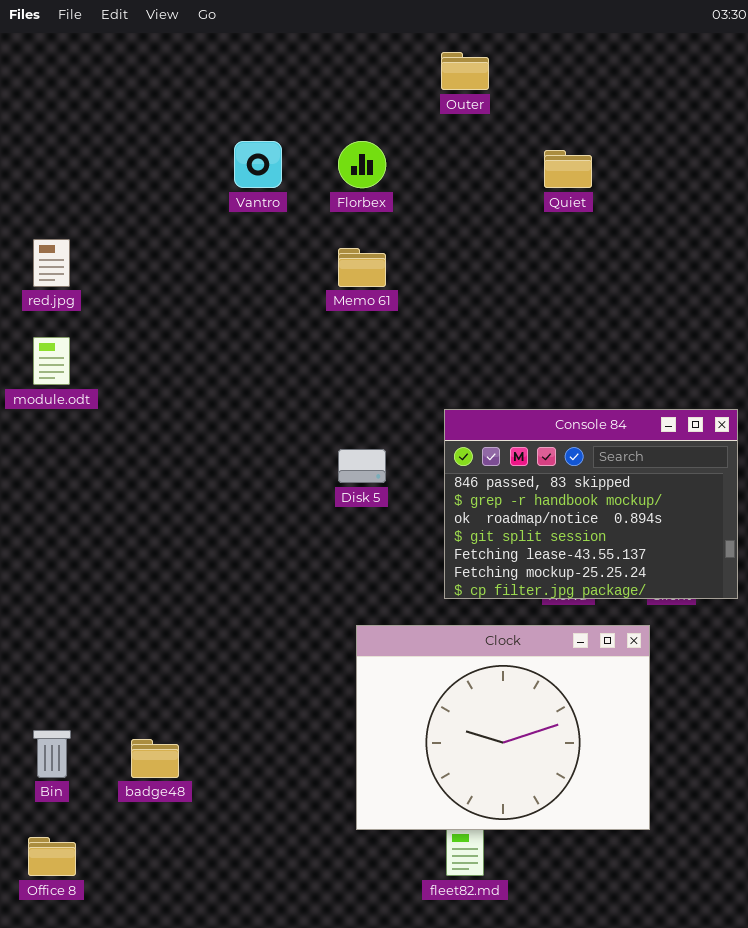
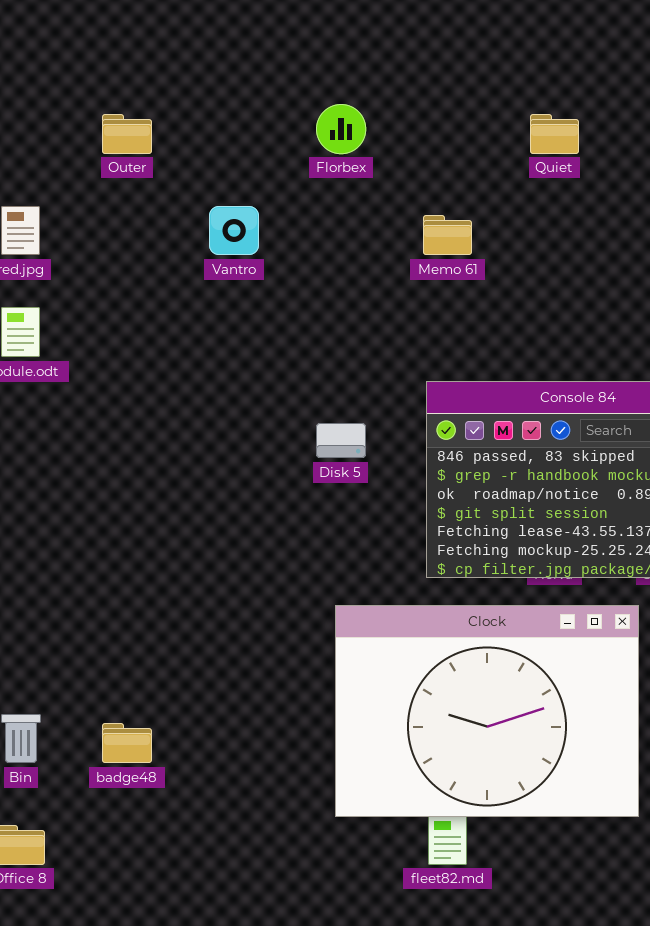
Outer: [441,52,489,90] -> [102,114,152,154], moved
Vantro: [234,141,282,188] -> [209,206,259,255], moved
Memo 61: [338,248,386,287] -> [423,215,472,255], moved

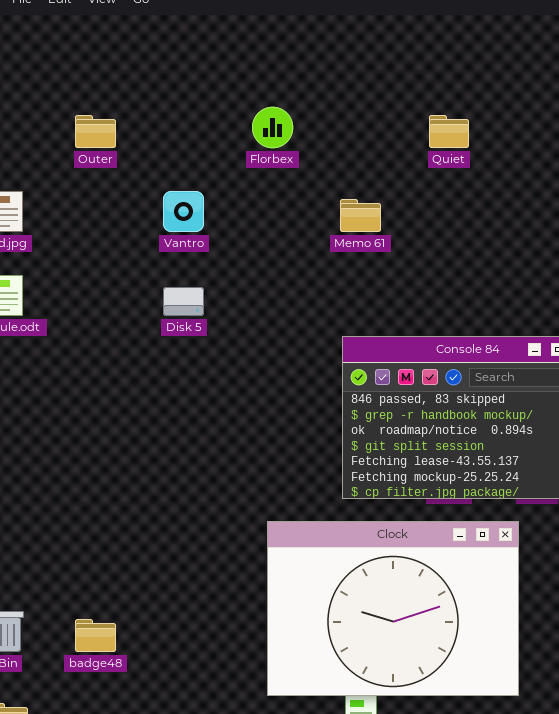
Disk 5: [316,423,366,458] -> [163,287,204,316], moved

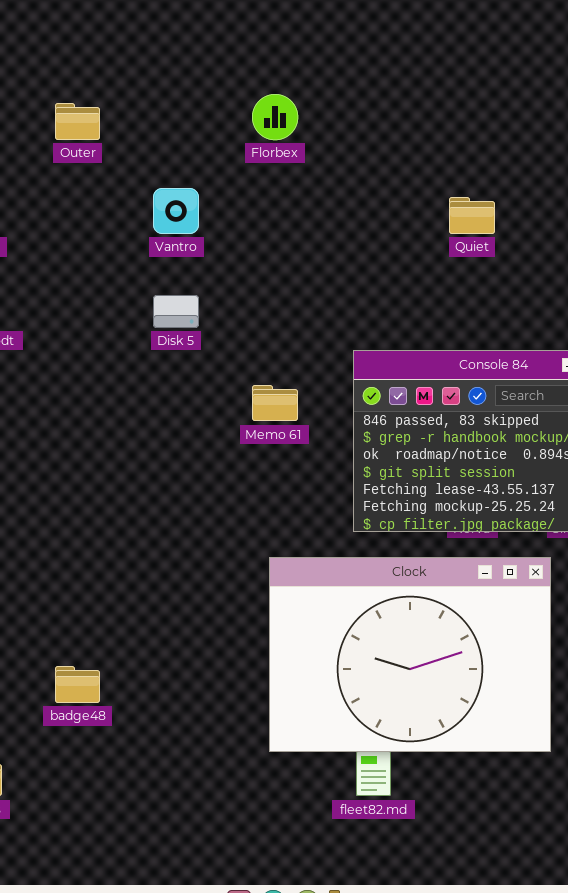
Quiet: [429,115,469,148] -> [449,197,495,234], moved
Memo 61: [340,199,381,232] -> [252,385,298,421], moved

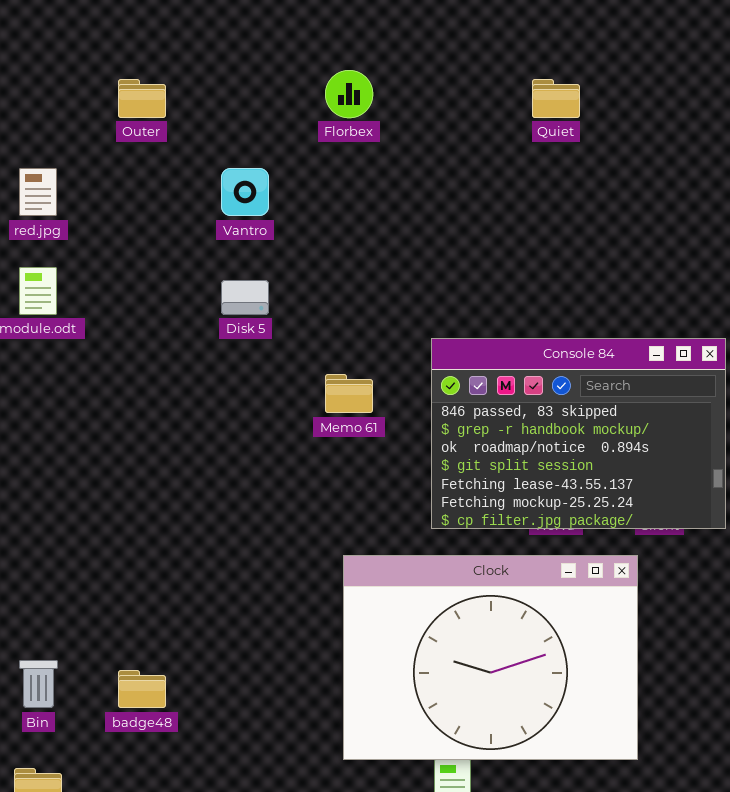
Quiet: [449,197,495,234] -> [532,79,580,118], moved

